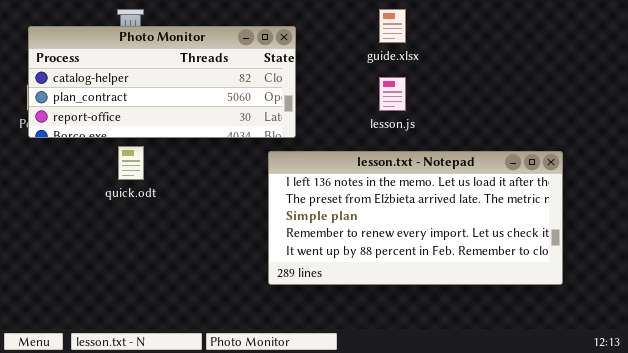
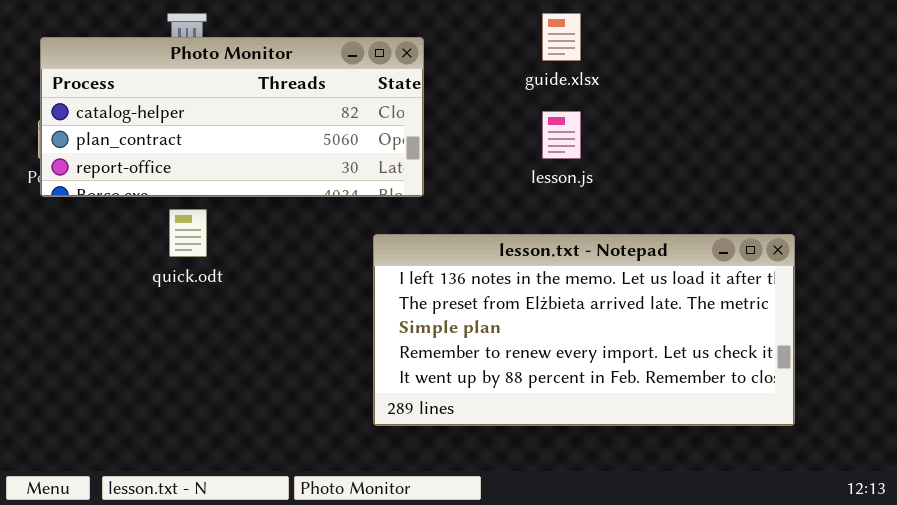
lesson.txt - Notepad: [268,151,563,285] -> [373,234,795,426], moved

